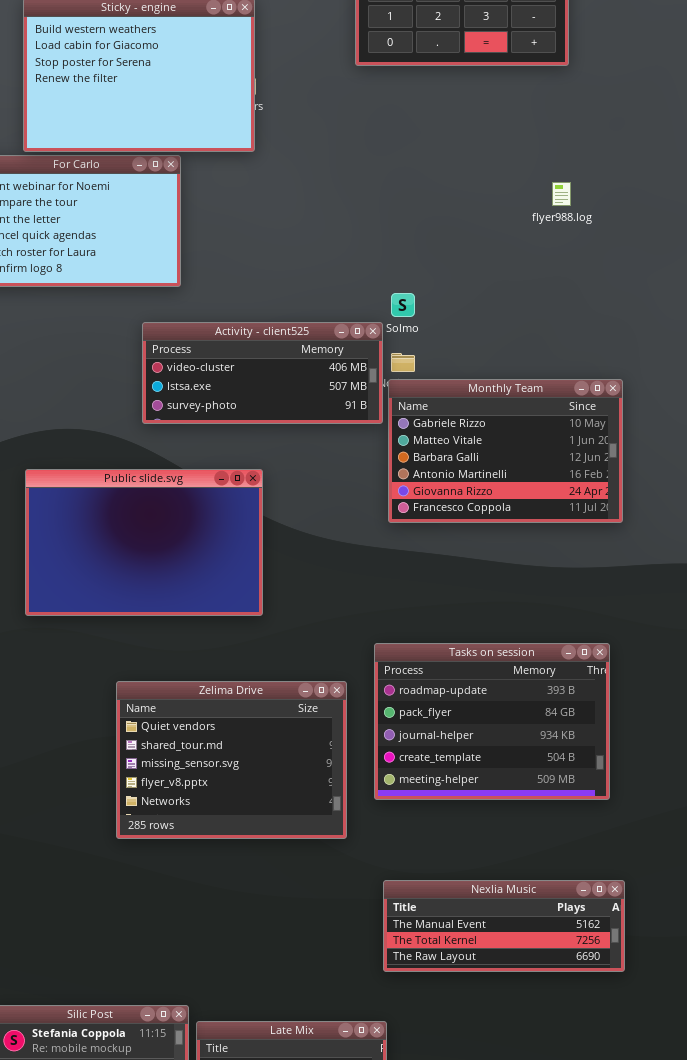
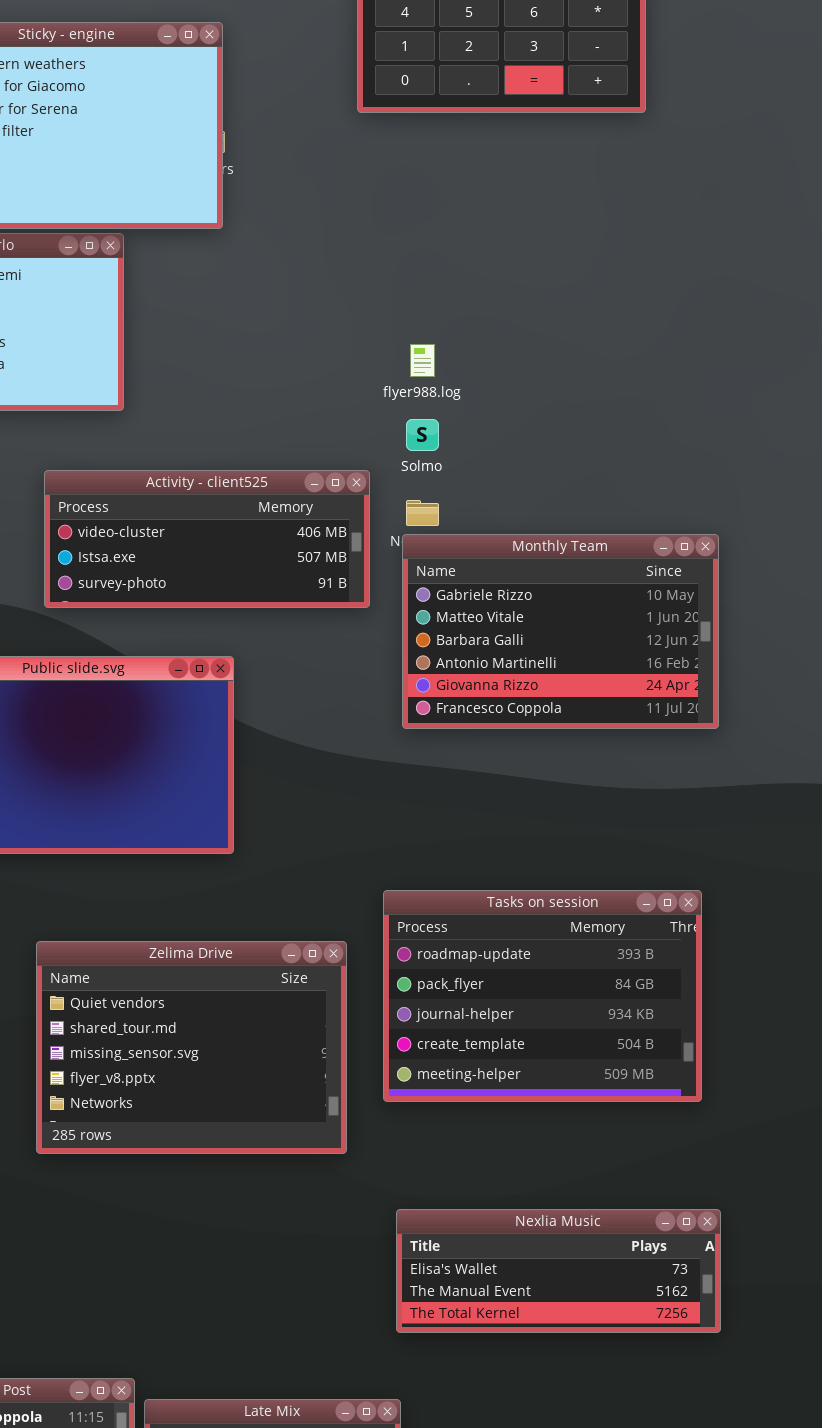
flyer988.log: [552,182,571,206] -> [410,344,435,377], moved
Activity - client525: [142,322,383,424] -> [44,470,370,608], moved
Nexlia Music: [383,880,625,972] -> [396,1209,721,1333], scrolled up 1 row

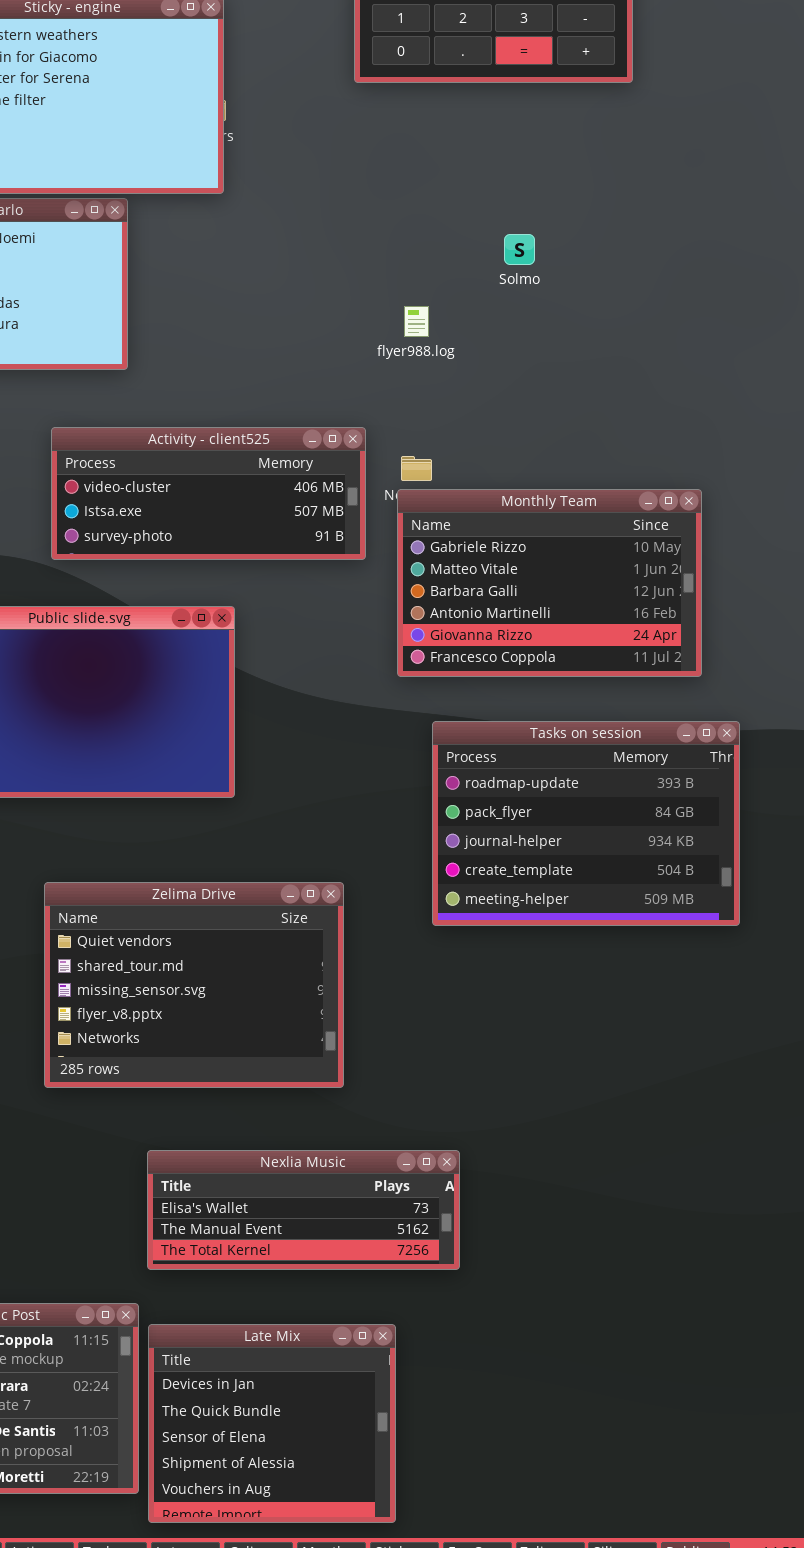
Solmo: [406,419,439,451] -> [504,234,535,265], moved
Tasks on session: [383,890,702,1102] -> [432,721,740,926], moved
Nexlia Music: [396,1209,721,1333] -> [147,1150,460,1270], moved

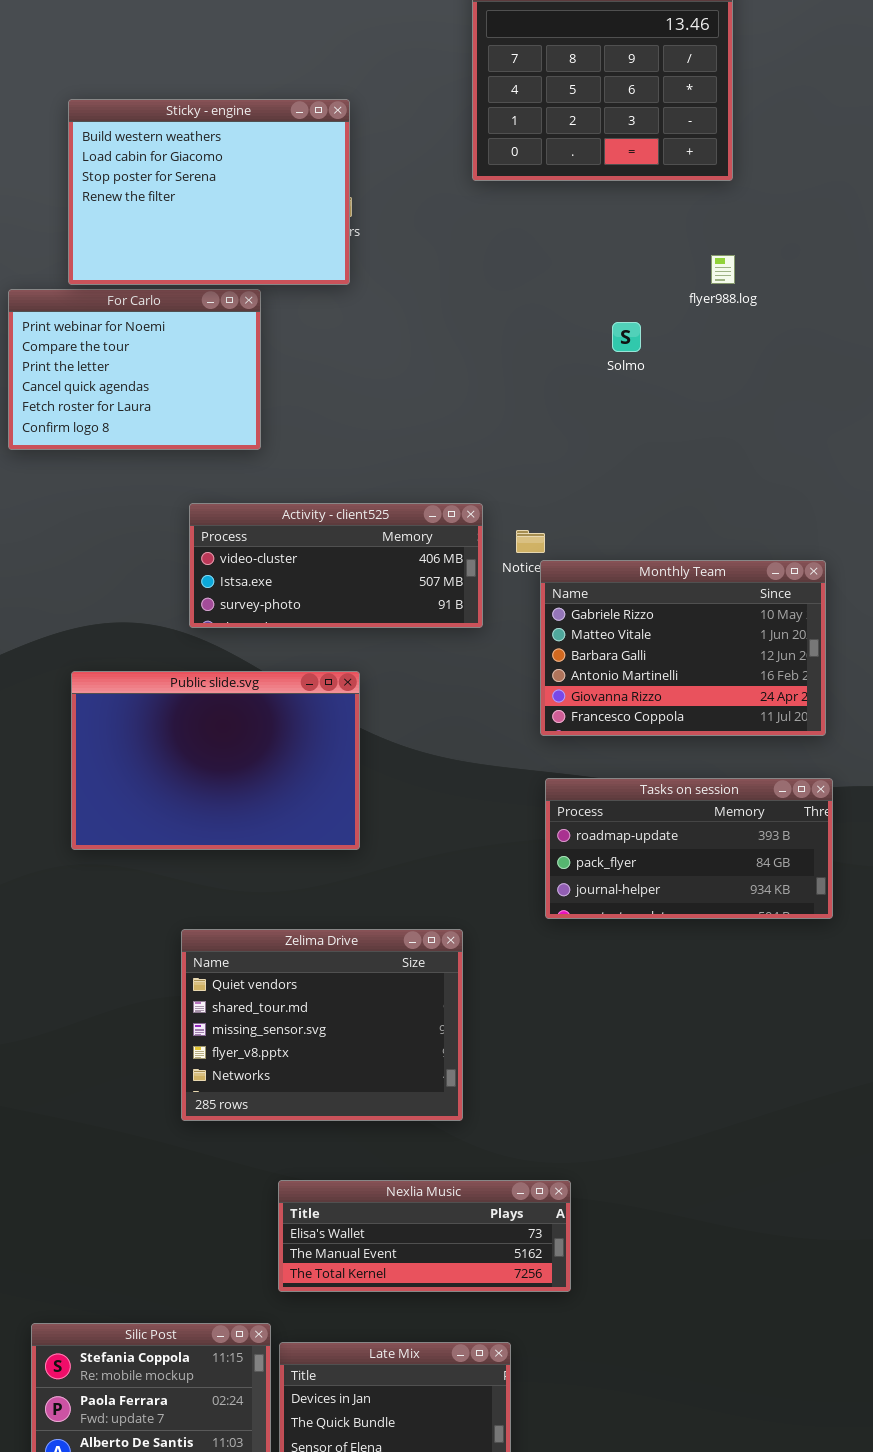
flyer988.log: [404,306,429,337] -> [711,255,735,284], moved
Monthly Team: [397,489,702,677] -> [540,560,826,736], moved
Tasks on session: [432,721,740,926] -> [545,778,833,919], resized

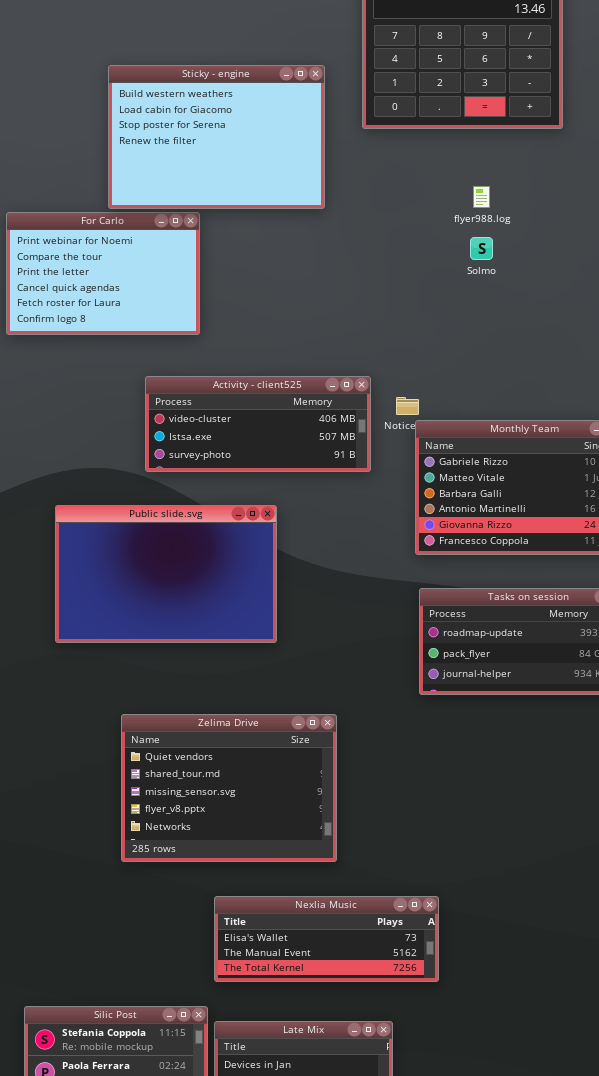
Sticky - engine: [68,99,350,285] -> [108,65,325,209], moved
flyer988.log: [711,255,735,284] -> [473,186,490,208], moved
Zelima Drive: [181,929,463,1121] -> [121,714,337,862], moved

